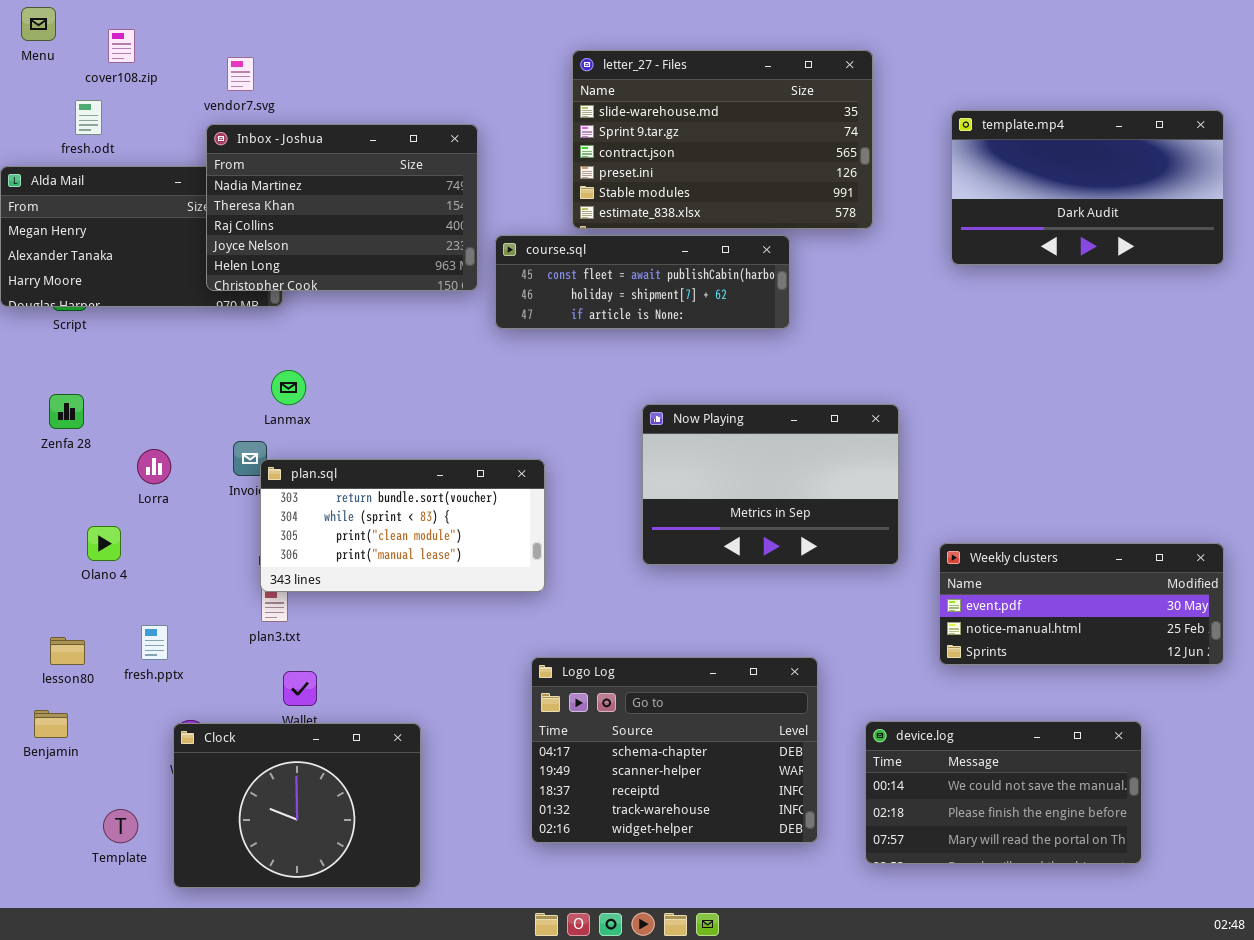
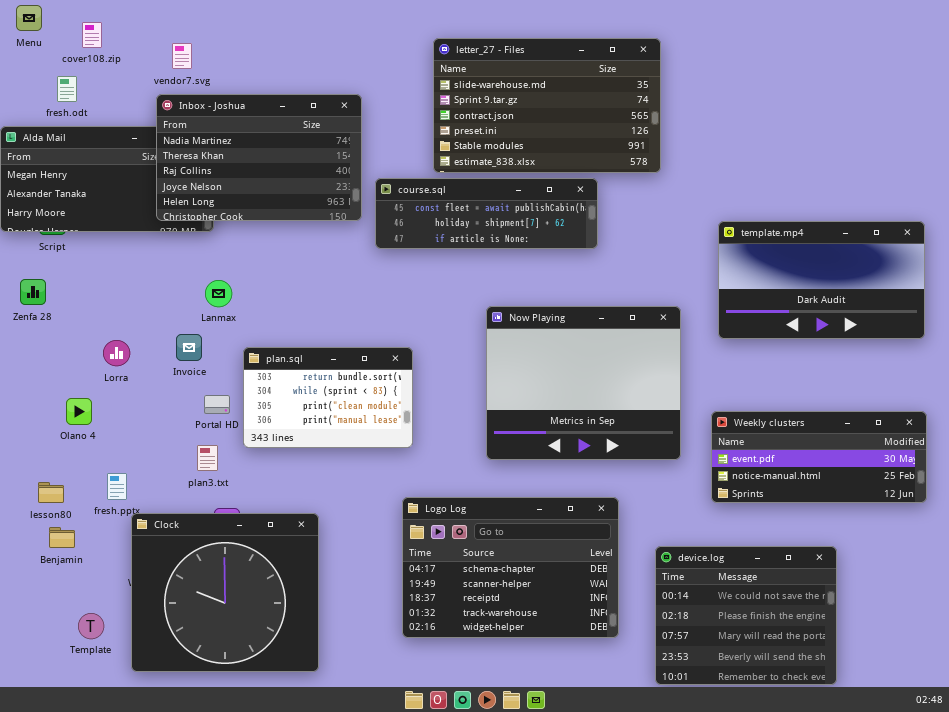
template.mp4: [951,110,1224,265] -> [718,221,925,339], moved
Zenfa 28: [49,394,84,429] -> [20,279,46,305], moved
Now Playing: [642,404,899,565] -> [486,306,681,460], resized
plan.sql: [260,459,545,592] -> [243,347,413,448], resized
Benjamin: [34,710,68,738] -> [49,527,75,548], moved
device.log: [865,721,1142,864] -> [655,546,837,685], resized
Clock: [173,723,421,888] -> [131,513,319,672], resized

